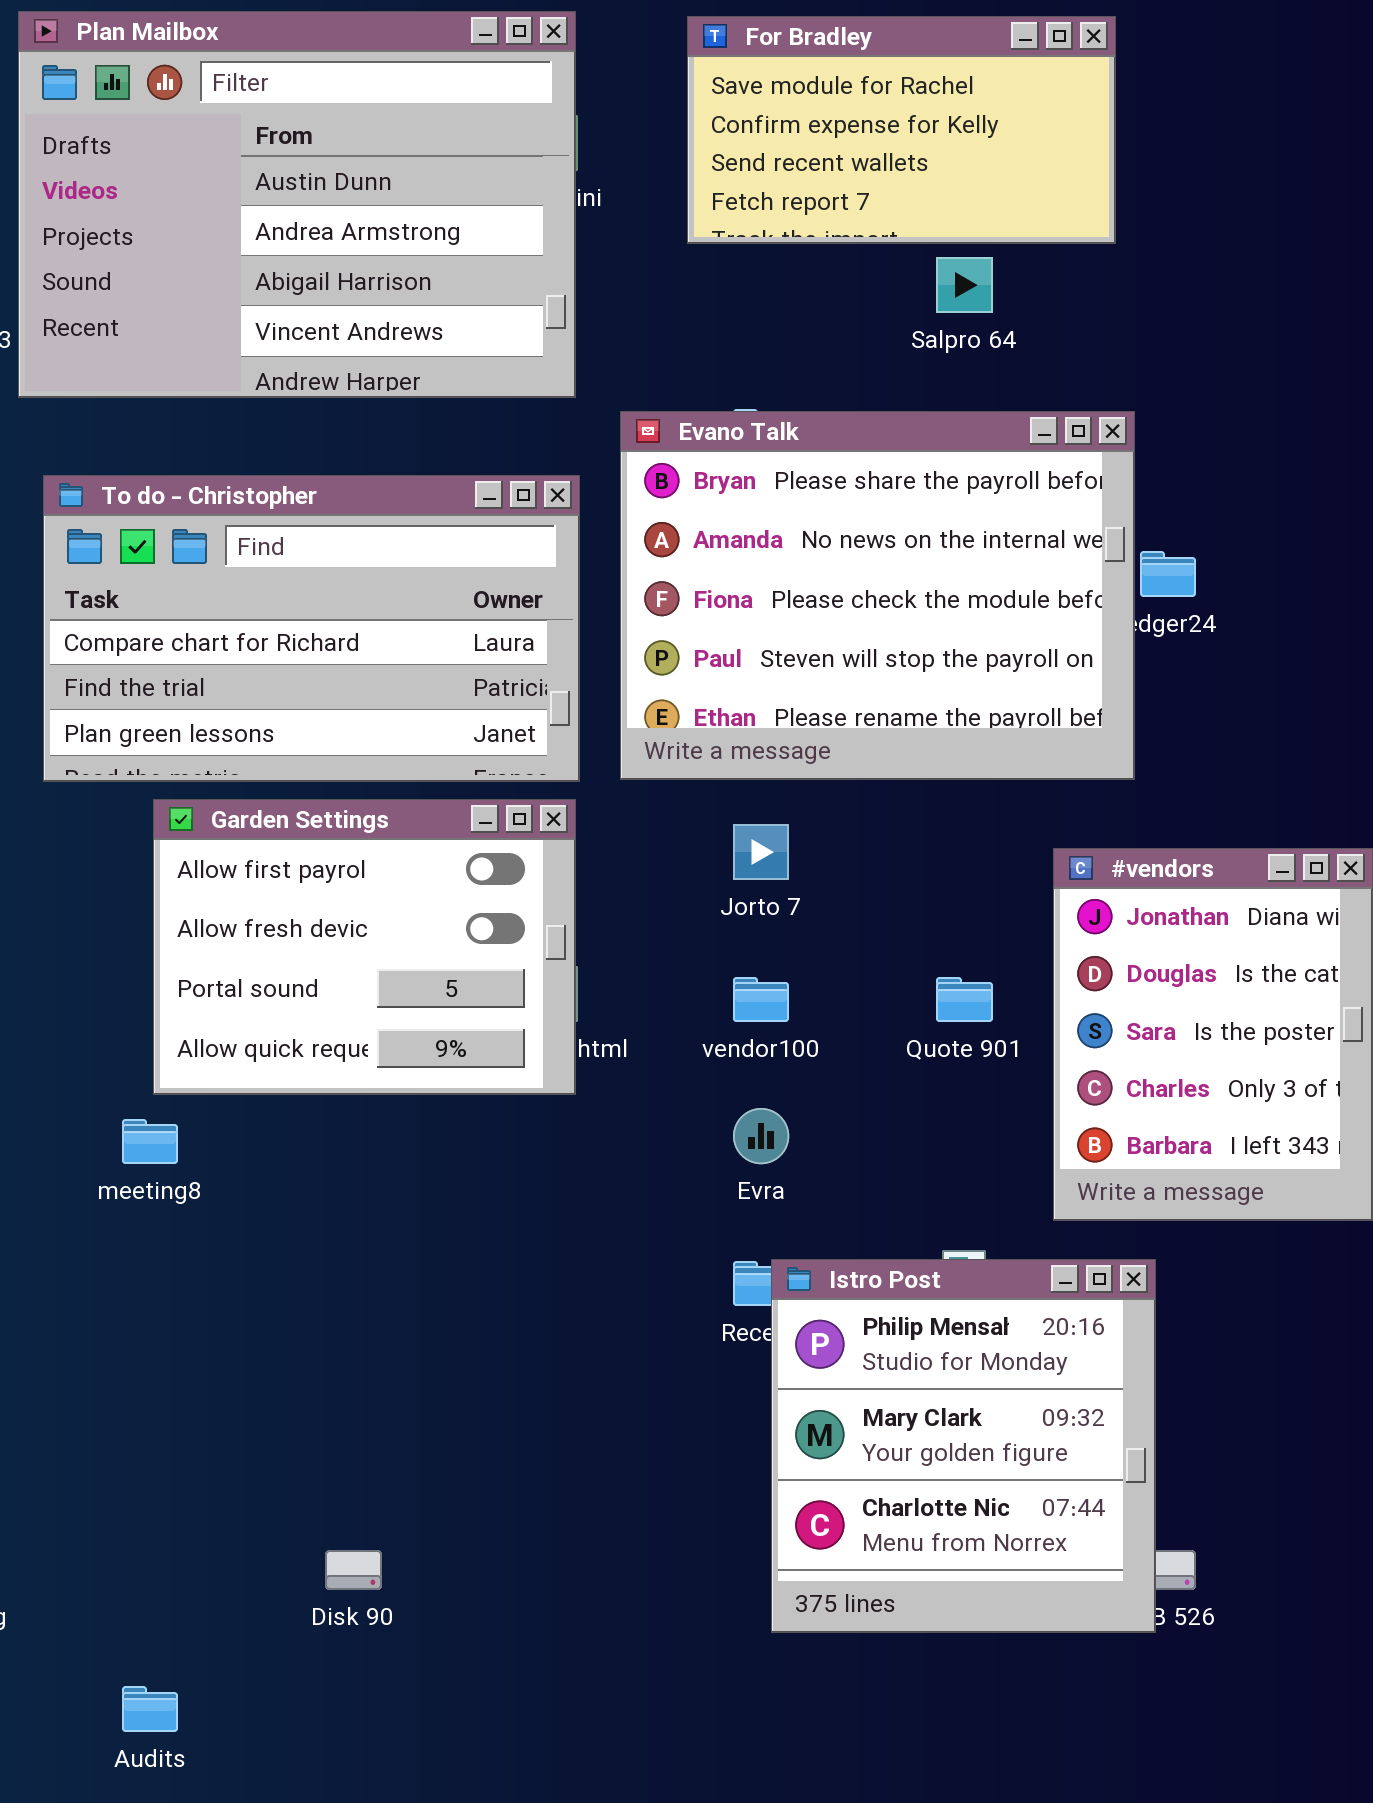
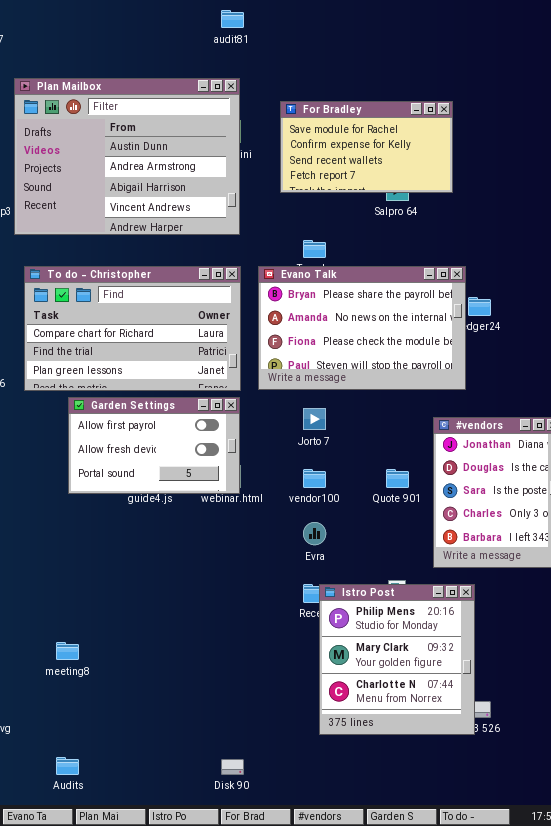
For Bradley: [687,16,1116,244] -> [280,101,453,193], moved
Evano Talk: [620,411,1135,780] -> [258,266,466,390], resized
Garden Settings: [153,799,576,1095] -> [68,397,240,494], resized
meeting8: [122,1119,178,1164] -> [56,642,79,660], moved
Disk 90: [325,1550,382,1590] -> [221,759,244,775], moved

